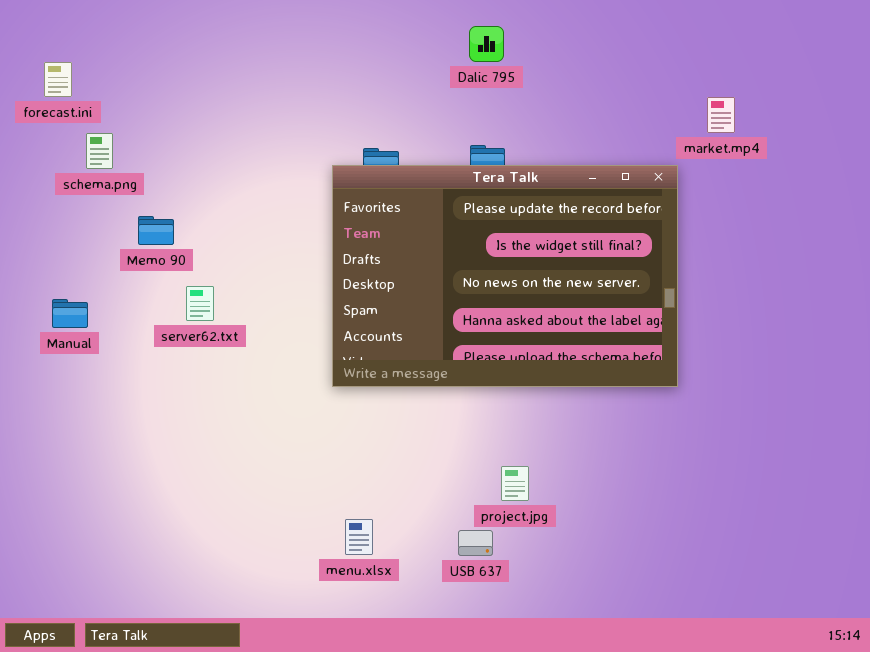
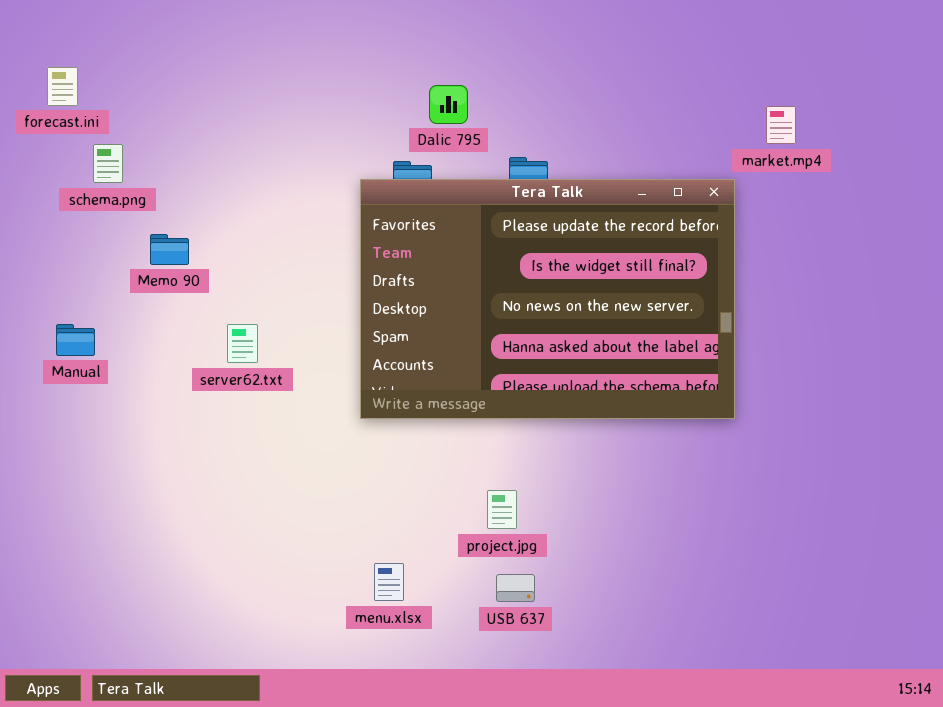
Dalic 795: [469,26,504,62] -> [429,85,468,124], moved
server62.txt: [186,286,214,321] -> [227,324,258,363], moved
project.jpg: [501,466,529,501] -> [487,490,517,529], moved

